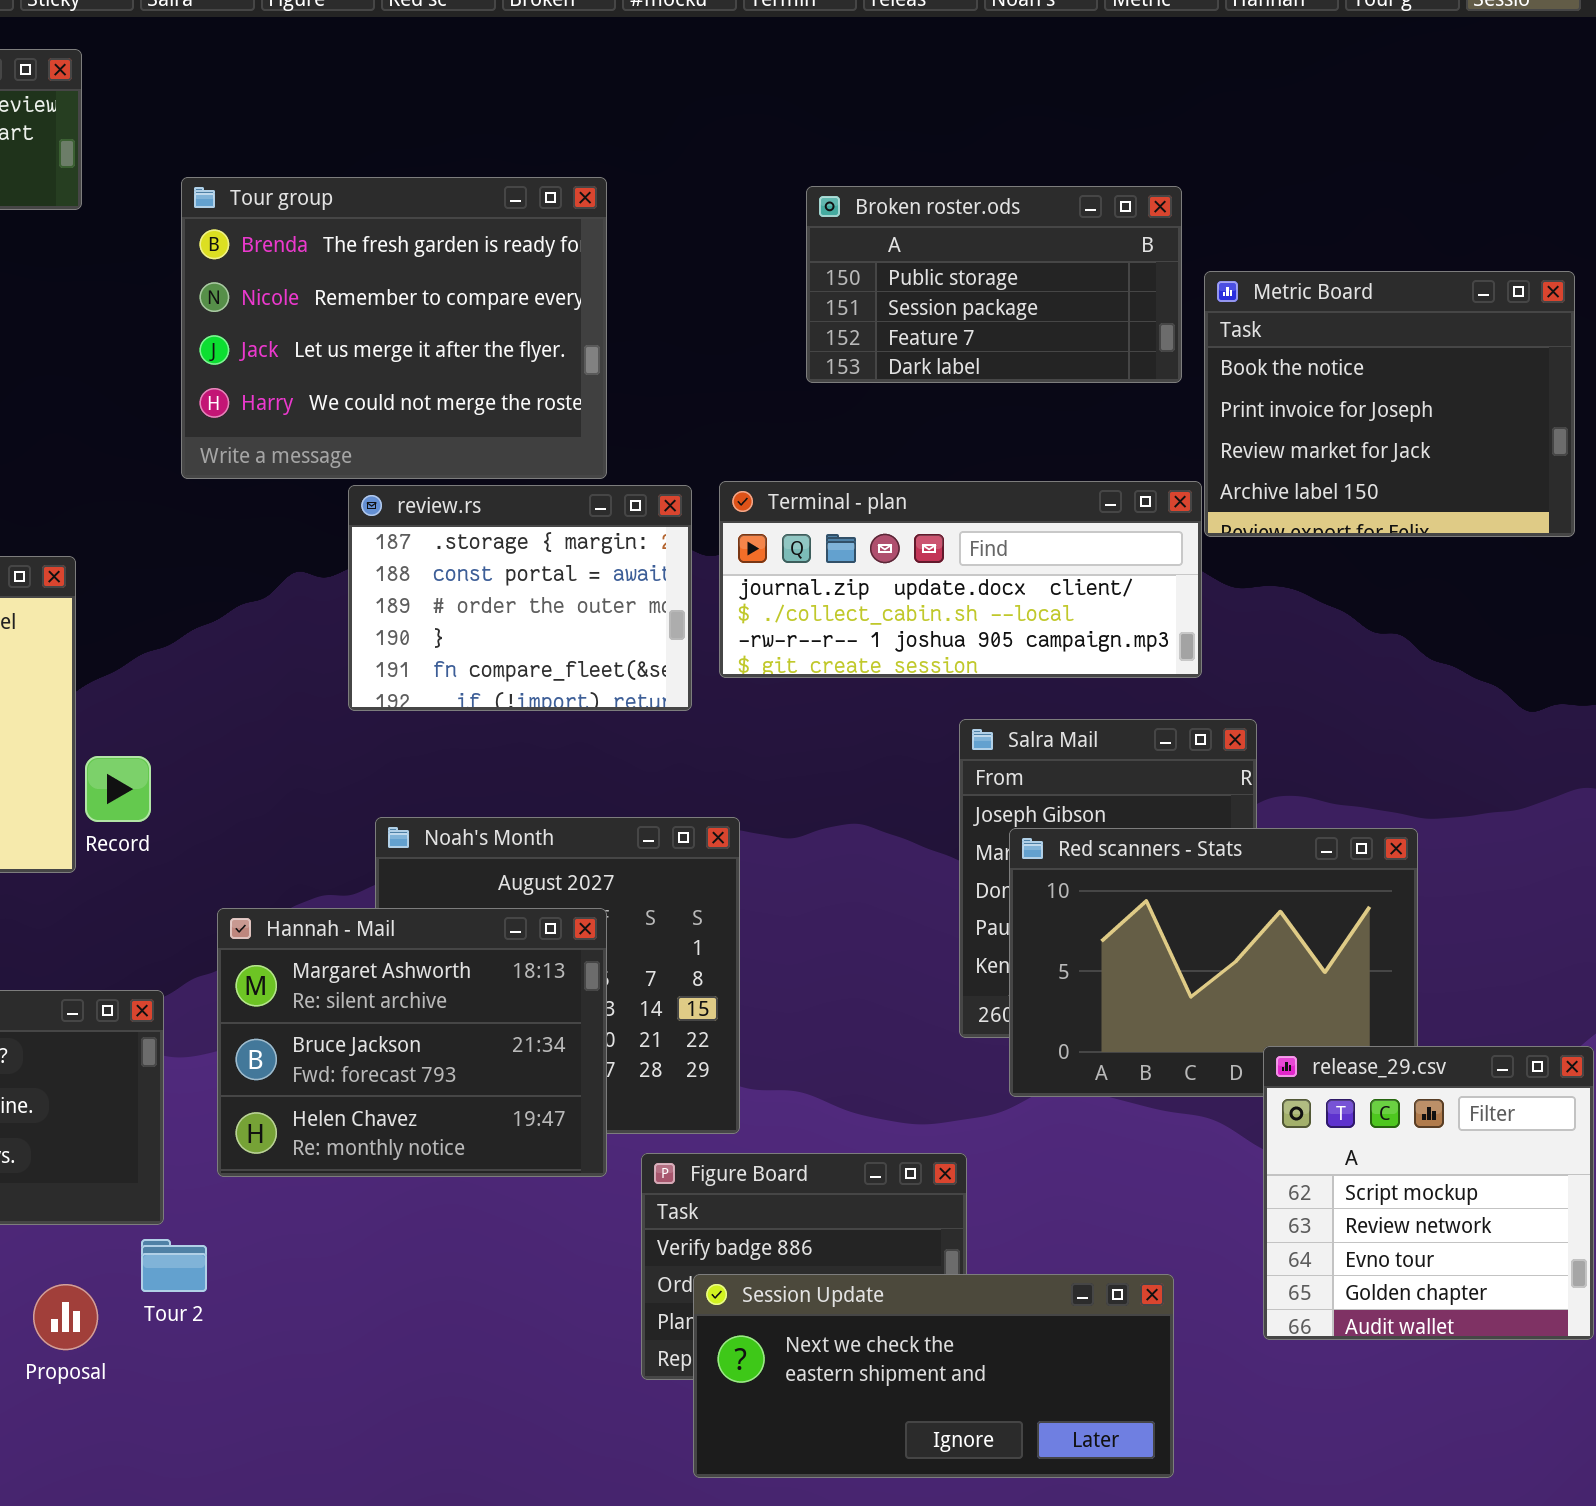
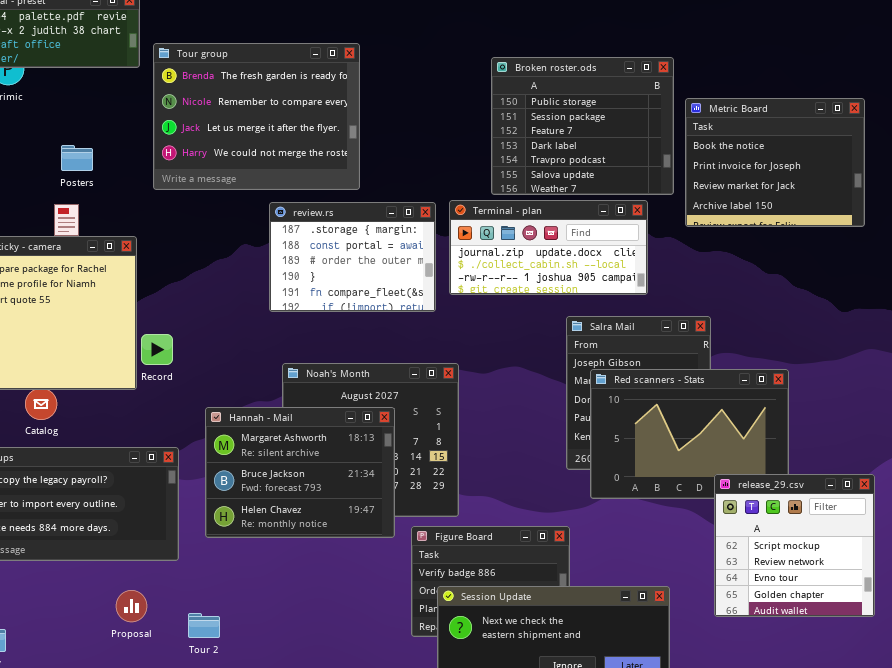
Tour group: [181,177,607,479] -> [153,43,360,190], moved
Broken roster.ods: [806,186,1182,383] -> [491,57,674,195], resized
Terminal - plan: [719,481,1202,678] -> [449,200,648,295], resized
Tour 2: [141,1239,207,1292] -> [188,613,220,638], moved

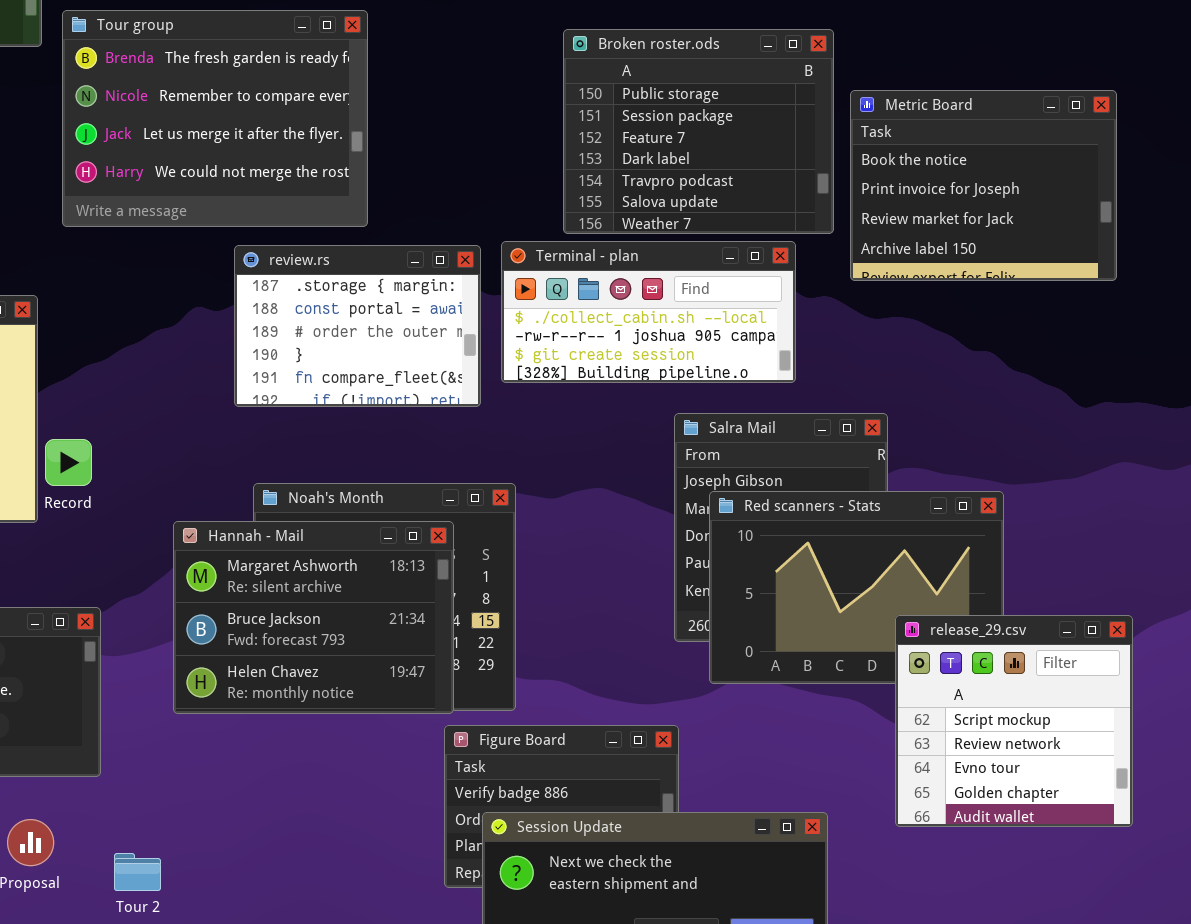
Terminal - plan: [449,200,648,295] -> [501,241,796,383], scrolled down 1 row
Hannah - Mail: [205,407,395,538] -> [173,521,454,714], moved
release_29.csv: [714,474,875,617] -> [895,615,1133,827], moved

